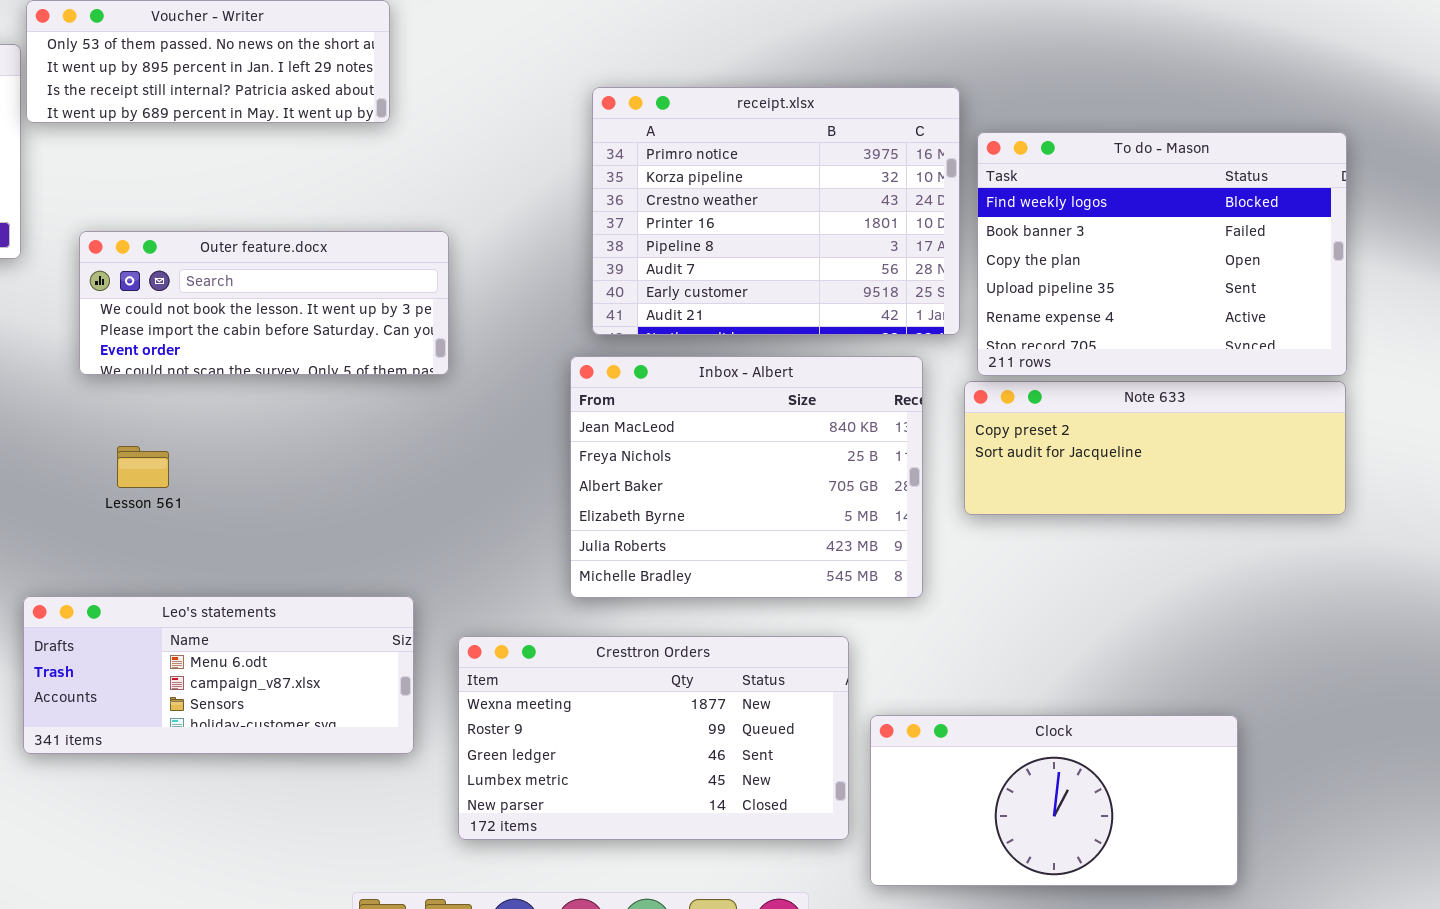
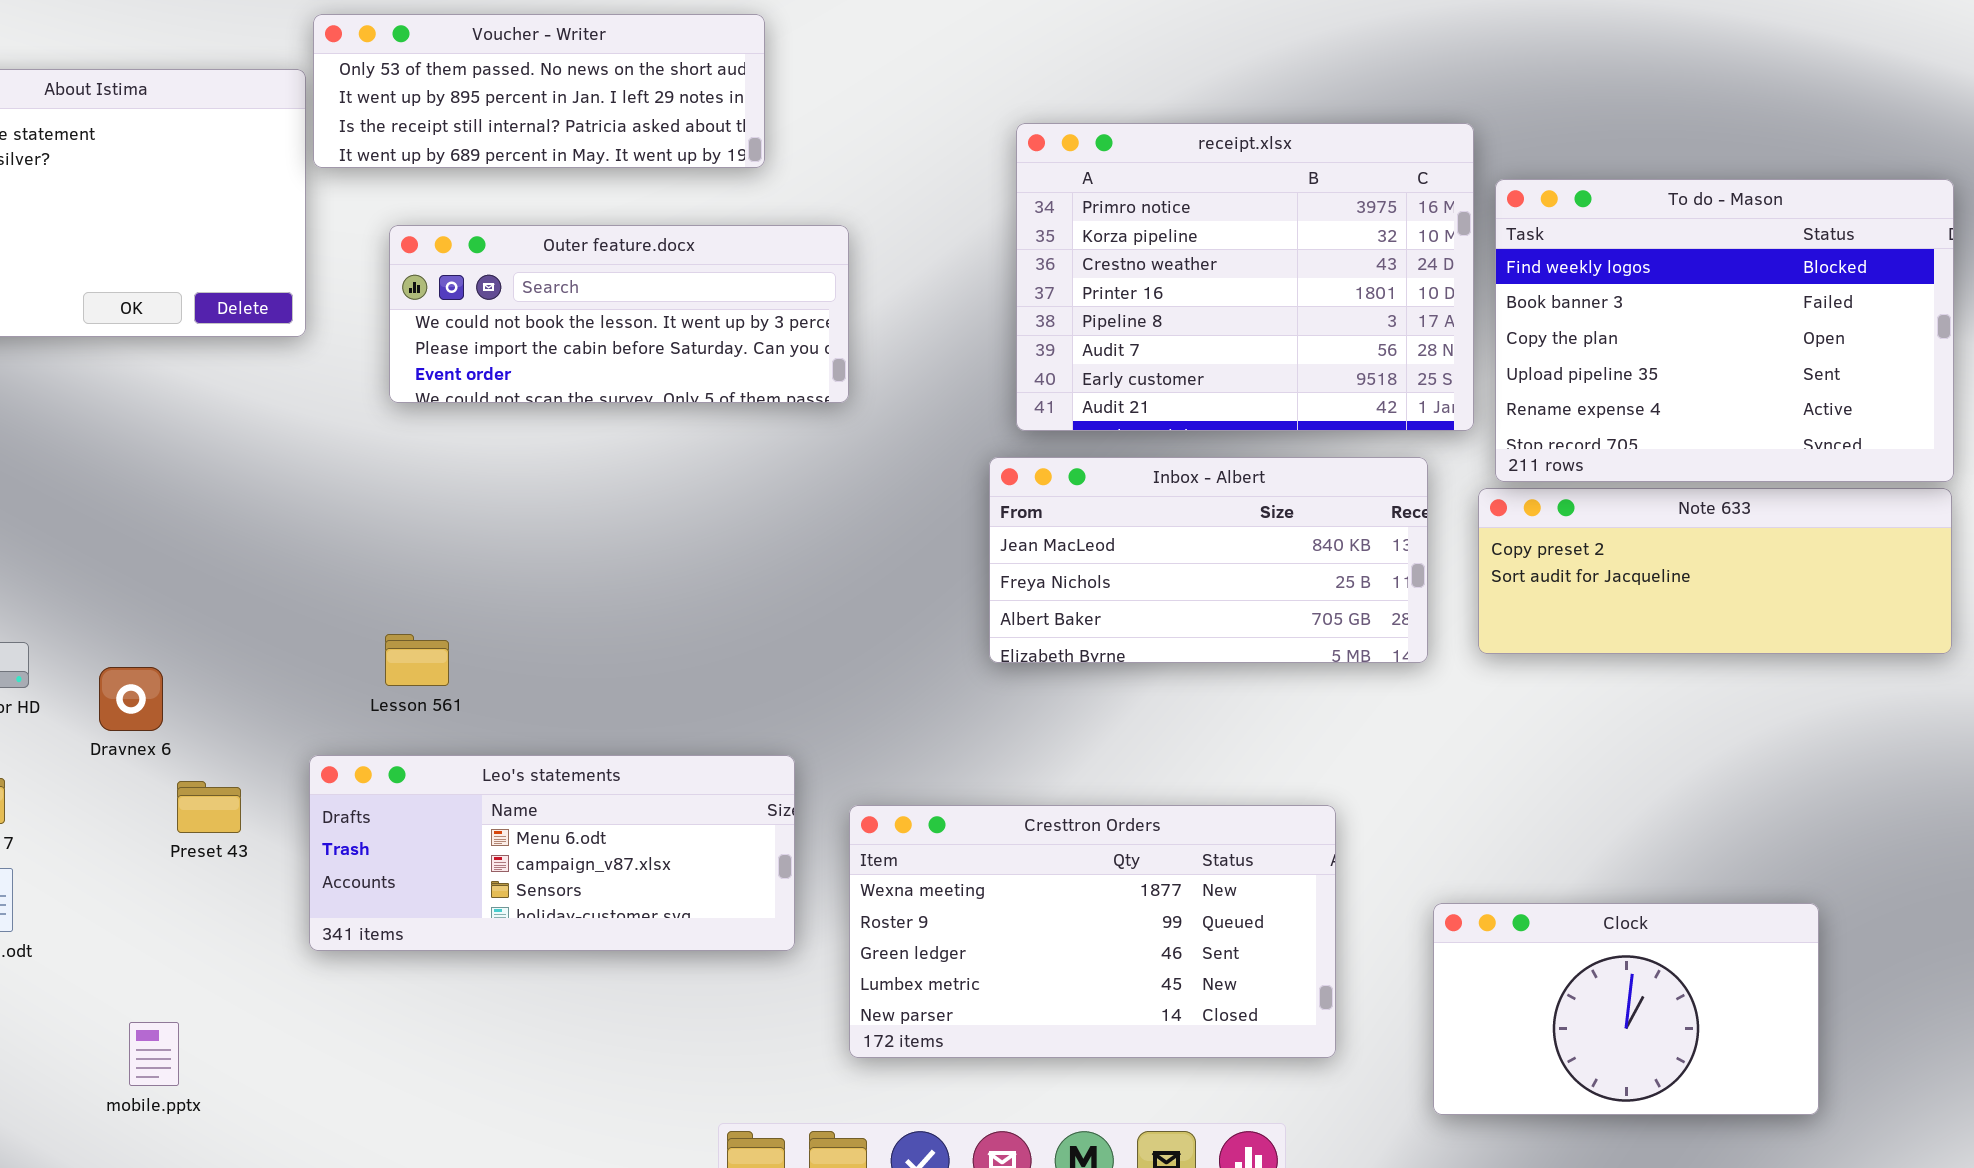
Outer feature.docx: [79,231,449,375] -> [389,225,849,403], moved
Inbox - Albert: [570,356,923,598] -> [989,457,1428,663], resized
Lesson 561: [117,446,169,488] -> [385,634,449,686], moved
Clock: [870,715,1238,886] -> [1433,903,1819,1115], resized

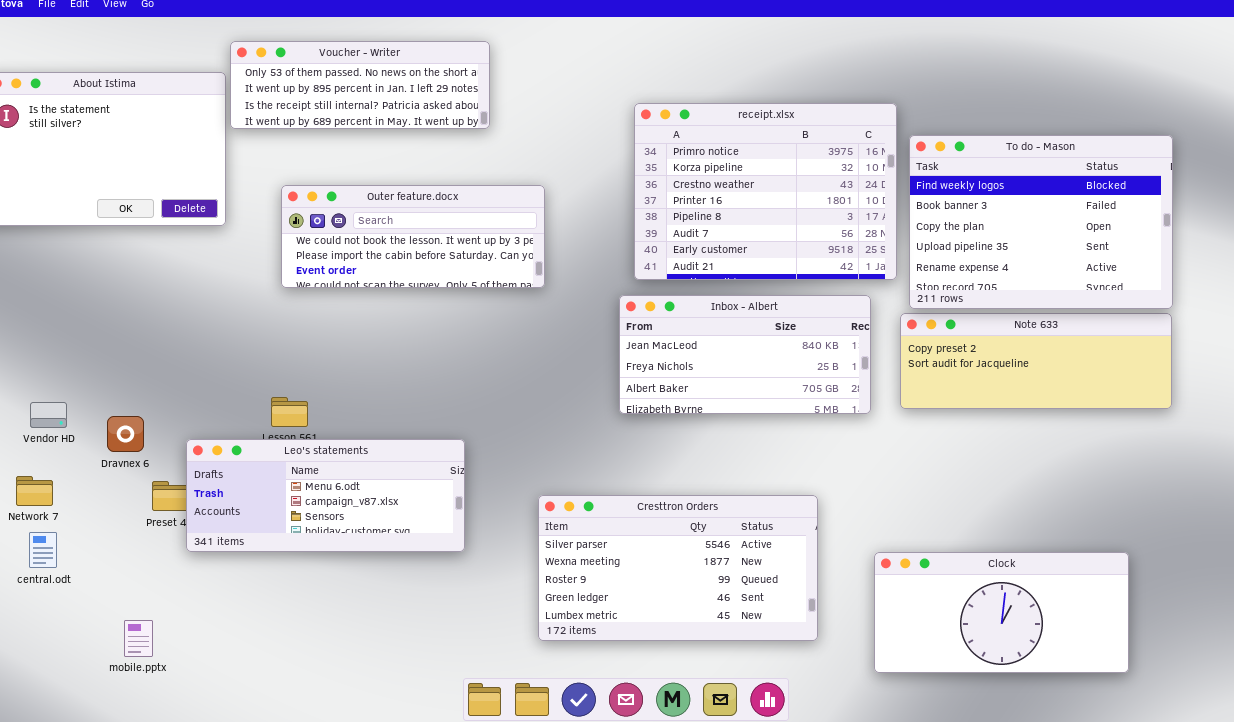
Outer feature.docx: [389,225,849,403] -> [281,185,545,288], moved
Leo's statements: [309,755,795,951] -> [186,439,465,552], moved
Cresttron Orders: [849,805,1336,1058] -> [538,495,818,641], scrolled up 1 row
Clock: [1433,903,1819,1115] -> [874,552,1129,673], resized

